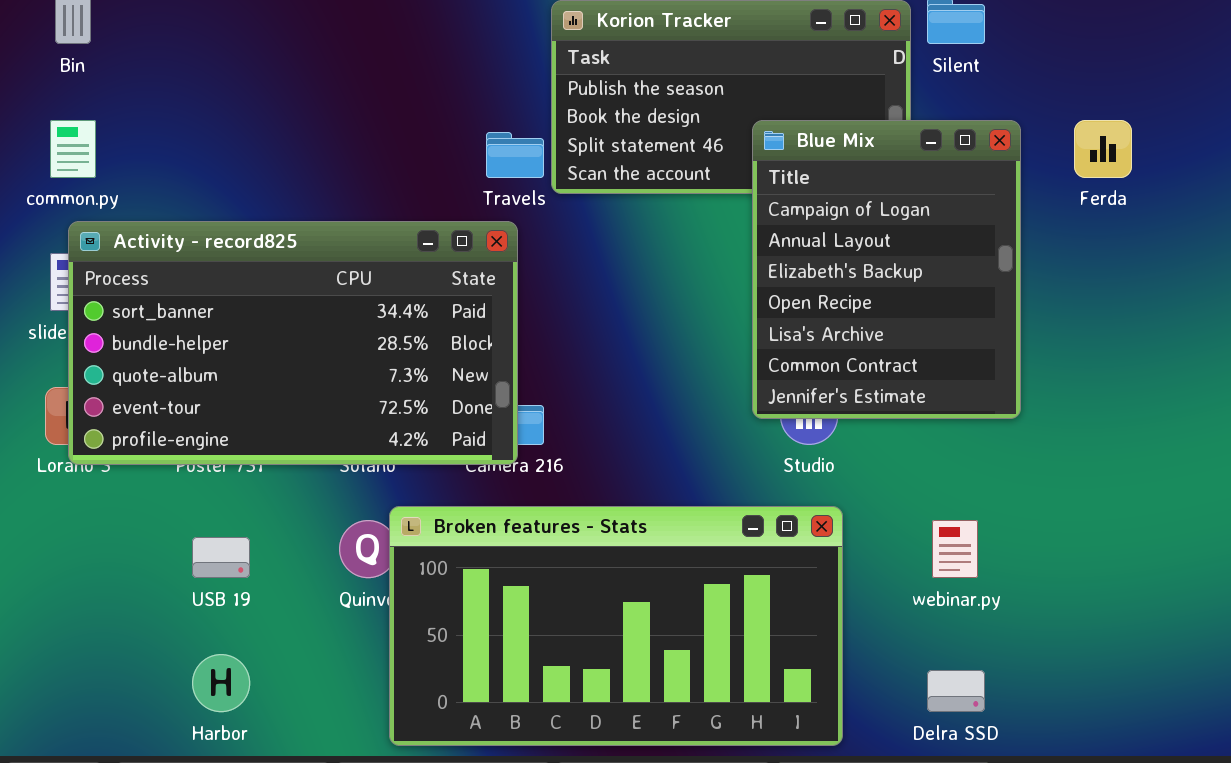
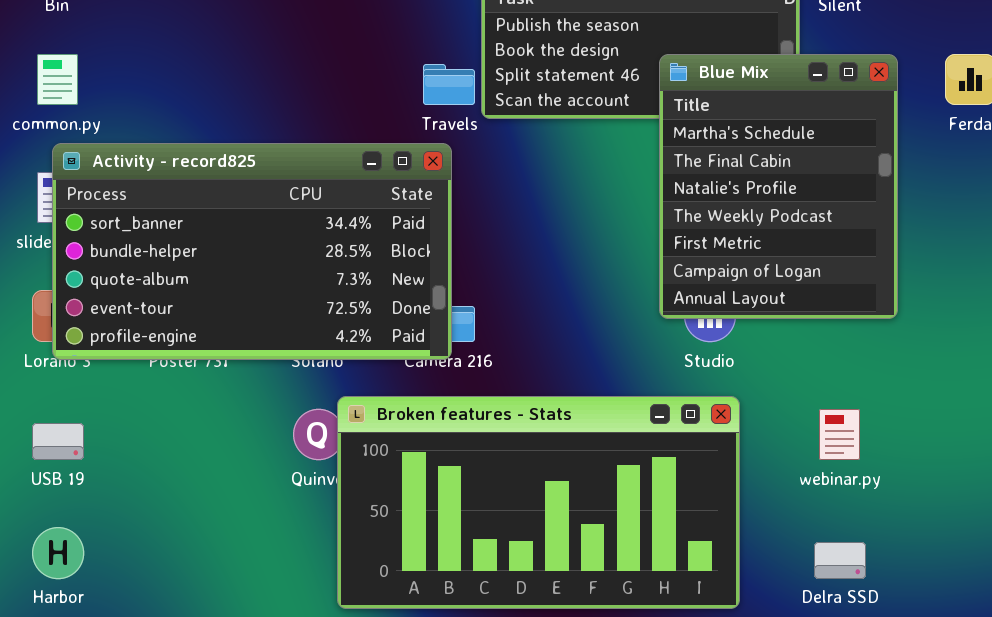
Blue Mix: [752,120,1021,419] -> [659,54,898,319], scrolled up 5 rows
USB 19: [192,537,250,578] -> [32,423,84,460], moved
Harbor: [192,654,250,712] -> [32,527,84,579], moved

